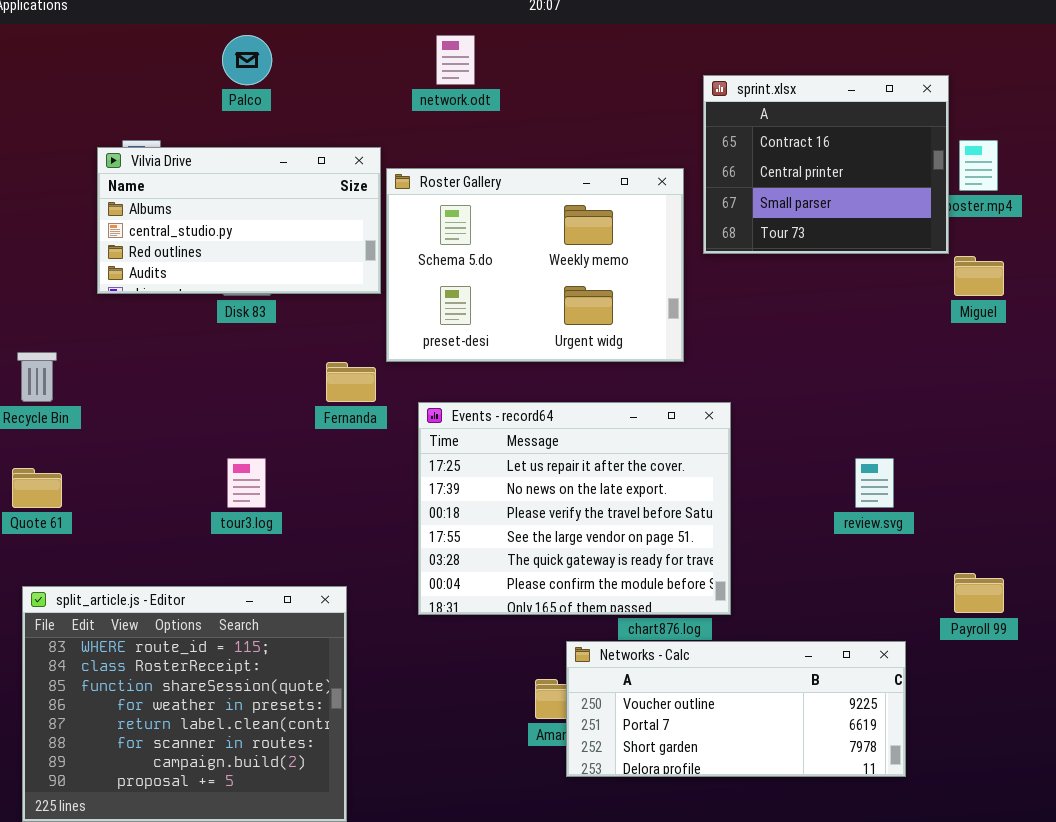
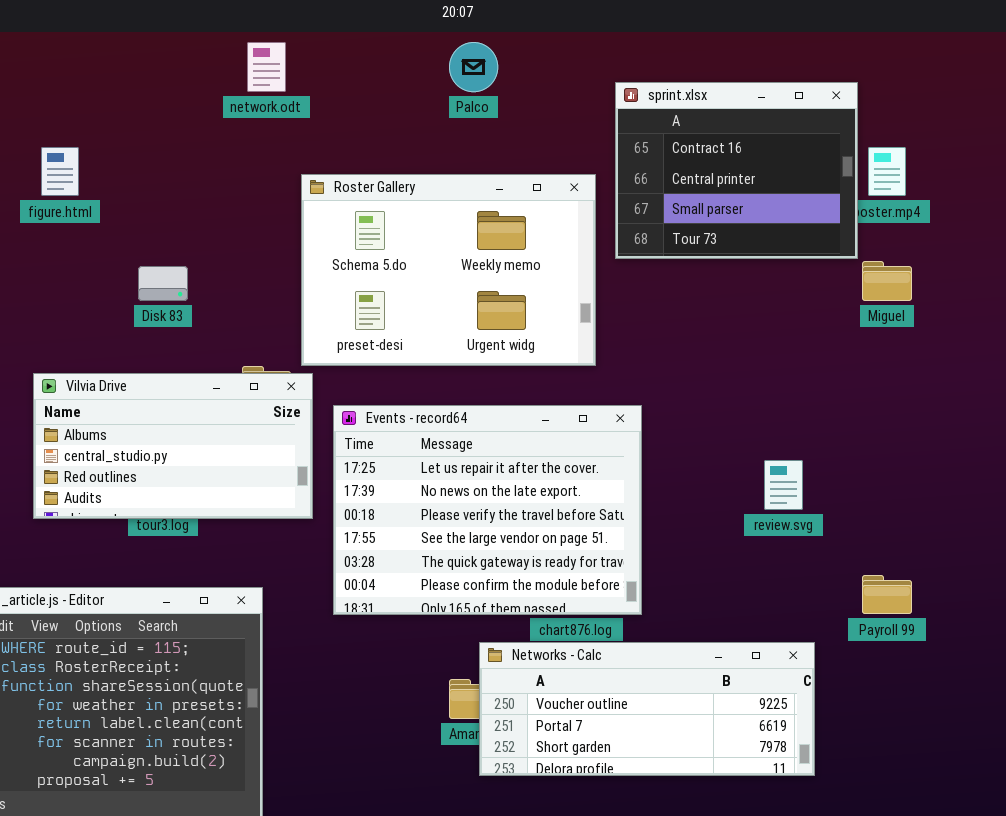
Palco: [222,35,272,85] -> [449,42,498,92], moved
network.odt: [436,35,475,85] -> [247,42,286,92], moved
Vilvia Drive: [97,147,381,294] -> [33,373,313,519], moved

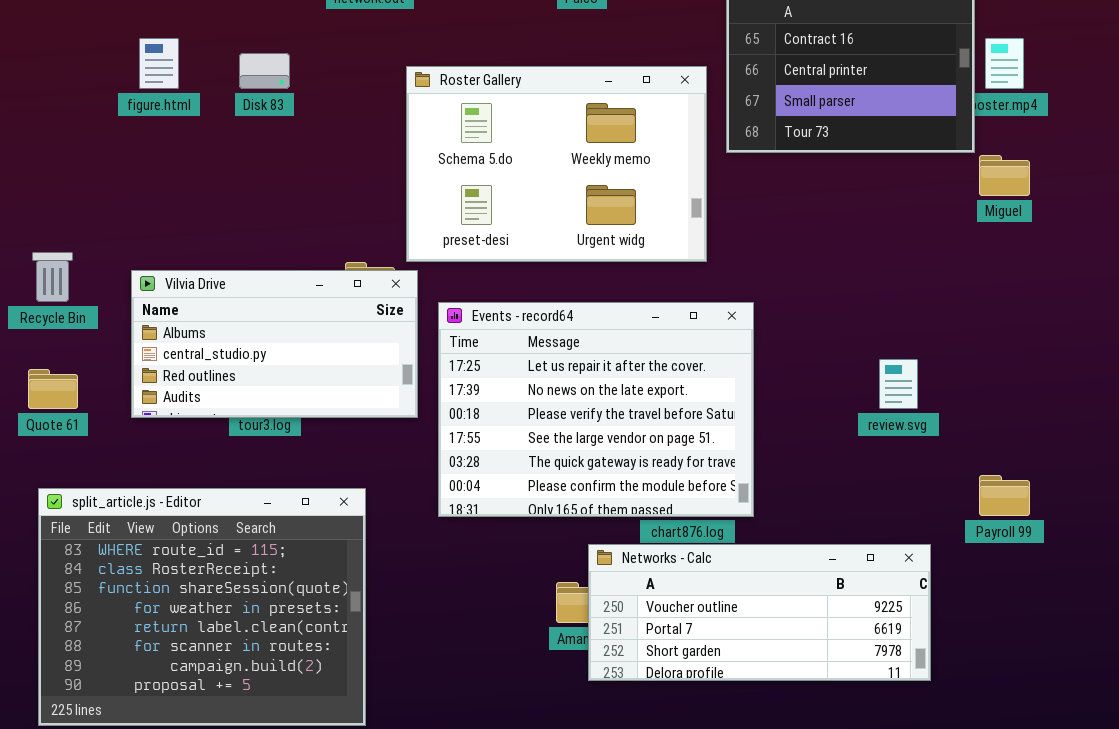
Disk 83: [138,266,188,301] -> [239,53,290,89], moved

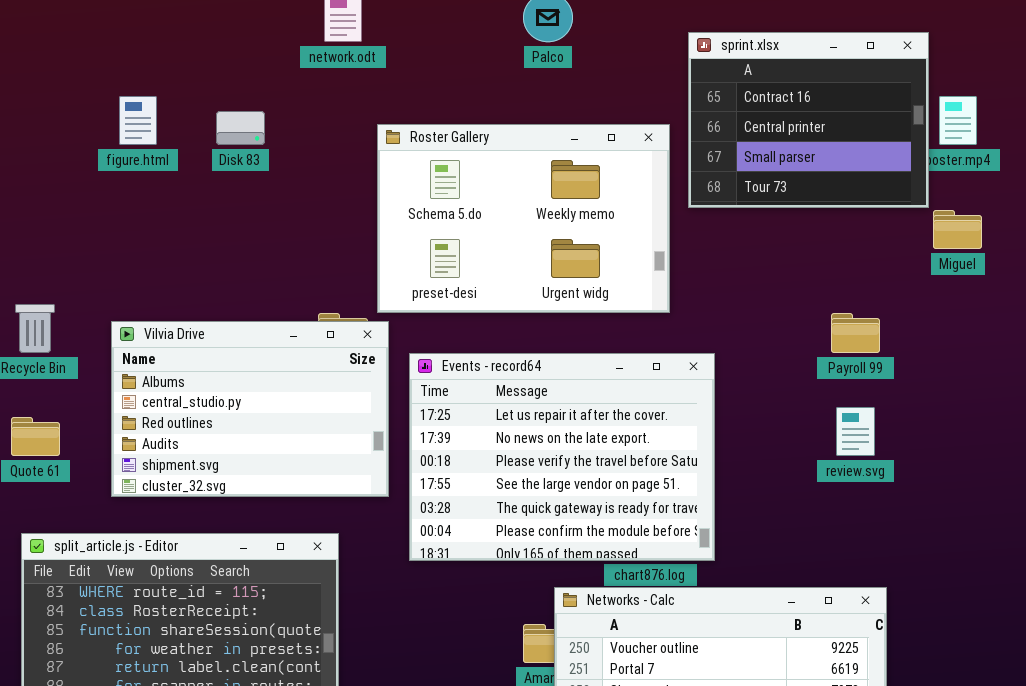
Vilvia Drive: [131,270,418,418] -> [111,321,389,497], resized
Payroll 99: [979,475,1030,516] -> [831,313,880,353], moved

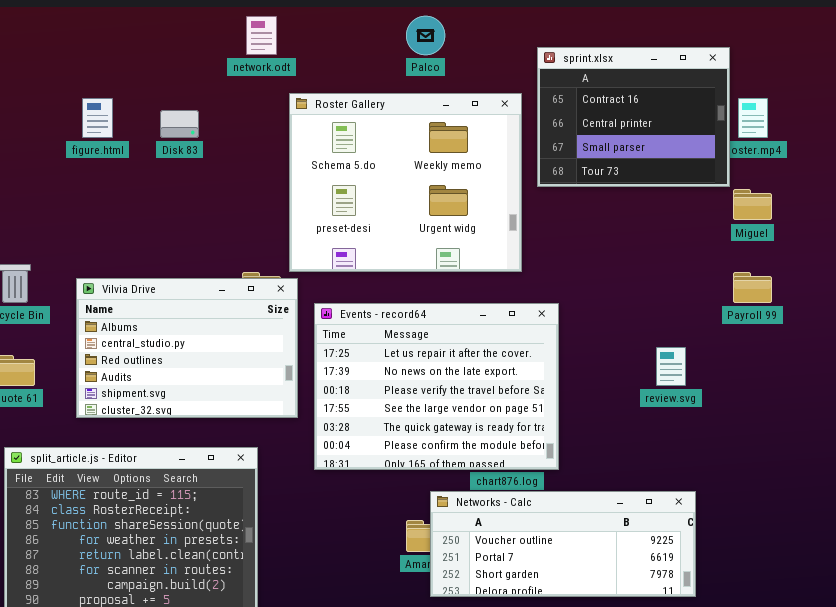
Roster Gallery: [377,124,670,313] -> [289,93,522,272], resized
Payroll 99: [831,313,880,353] -> [733,272,772,303], moved

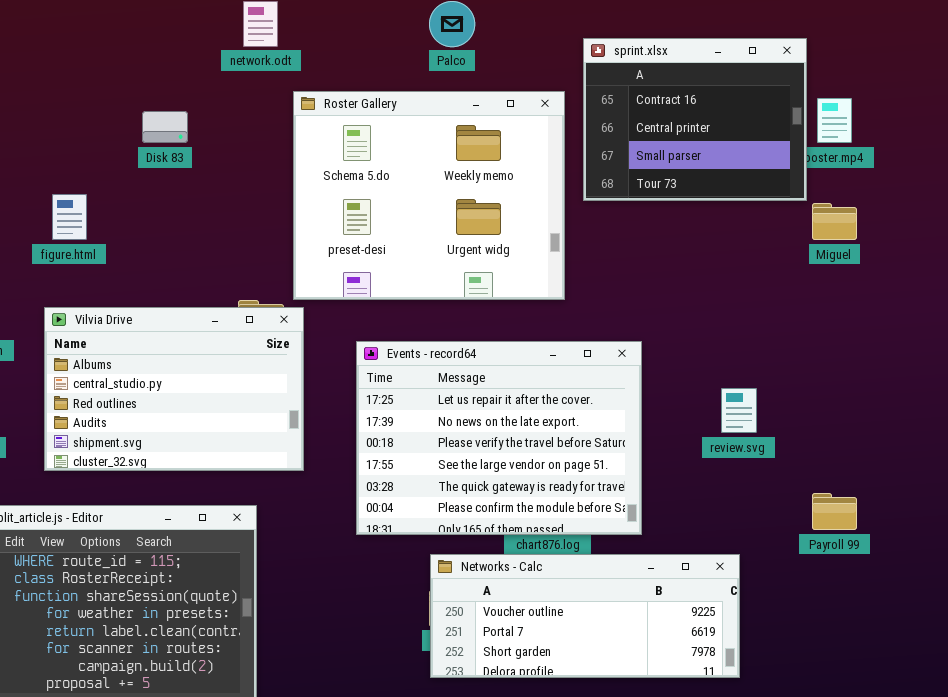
figure.html: [82,98,113,138] -> [52,194,87,240], moved
Payroll 99: [733,272,772,303] -> [812,493,857,530], moved
Events - record64: [314,303,559,470] -> [356,341,642,535], moved
Networks - Calc: [430,491,696,597] -> [430,554,740,678], moved

